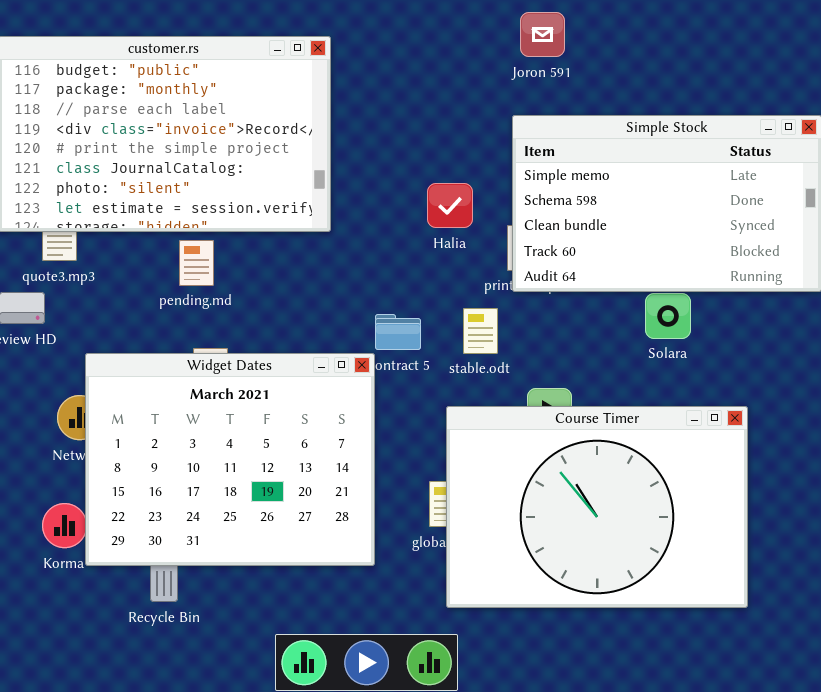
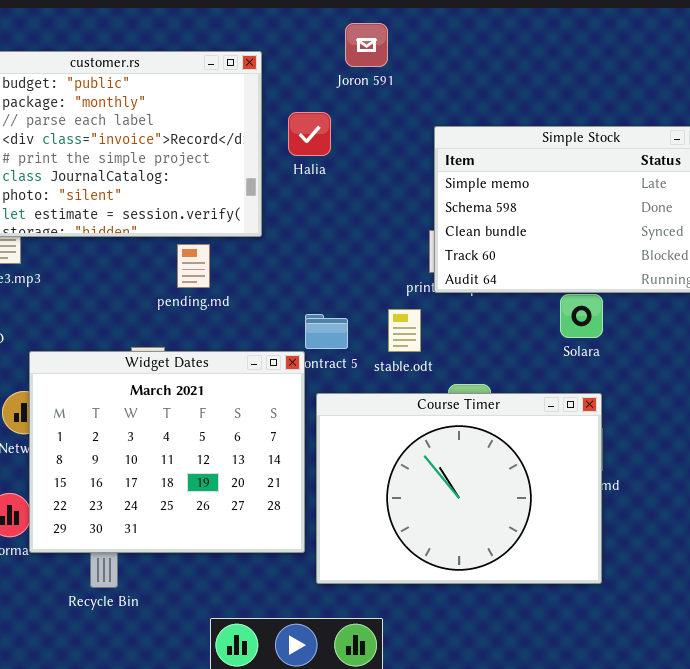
Joron 591: [520,12,565,57] -> [345,23,388,67], moved
Halia: [427,183,473,228] -> [288,112,331,156], moved
pending.md: [179,240,214,286] -> [177,244,210,288], moved
Course Timer: [446,406,748,608] -> [316,393,602,584], moved

